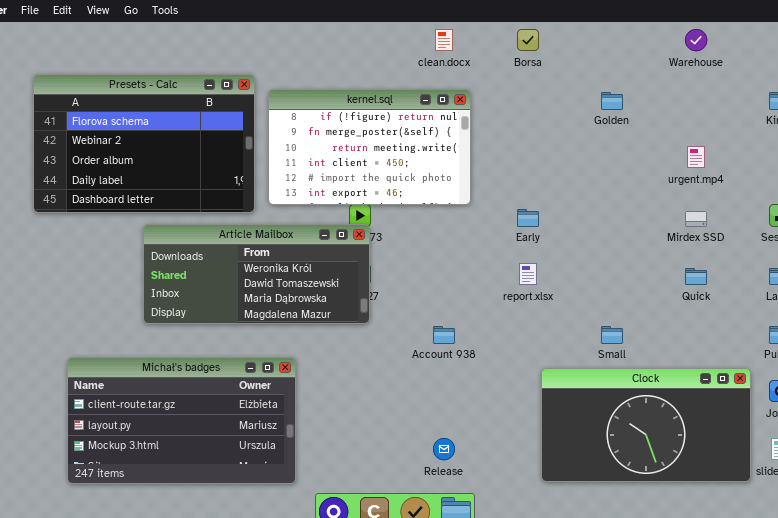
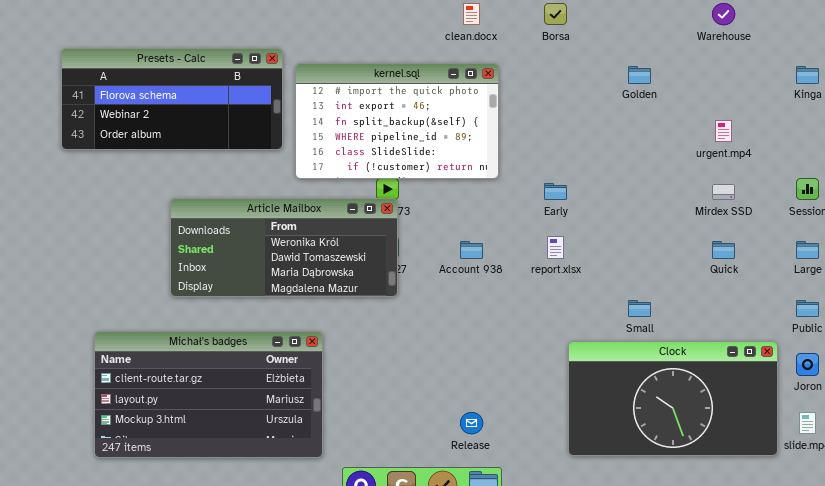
Presets - Calc: [33,74,255,213] -> [61,48,283,150], resized
kernel.sql: [268,89,471,205] -> [295,63,499,179], scrolled down 4 rows
Account 938: [433,326,455,344] -> [460,241,483,259], moved

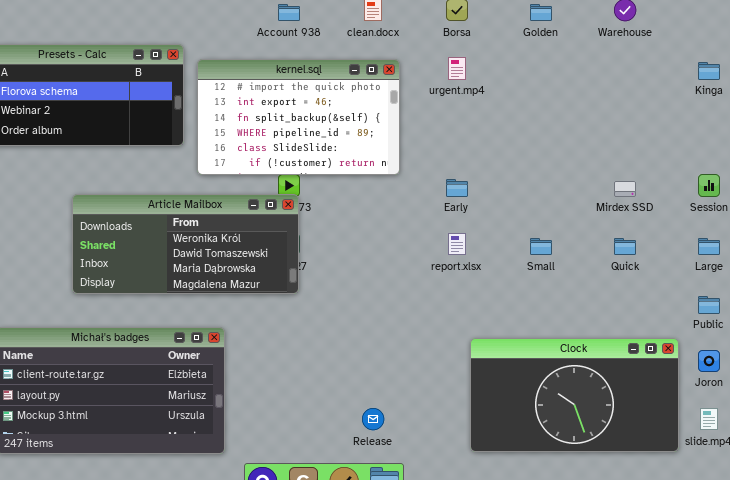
Golden: [628,66,651,84] -> [530,4,552,21], moved
urgent.mp4: [715,120,732,142] -> [448,57,466,80], moved
Account 938: [460,241,483,259] -> [278,4,300,21], moved
Small: [628,300,651,317] -> [530,238,552,255], moved

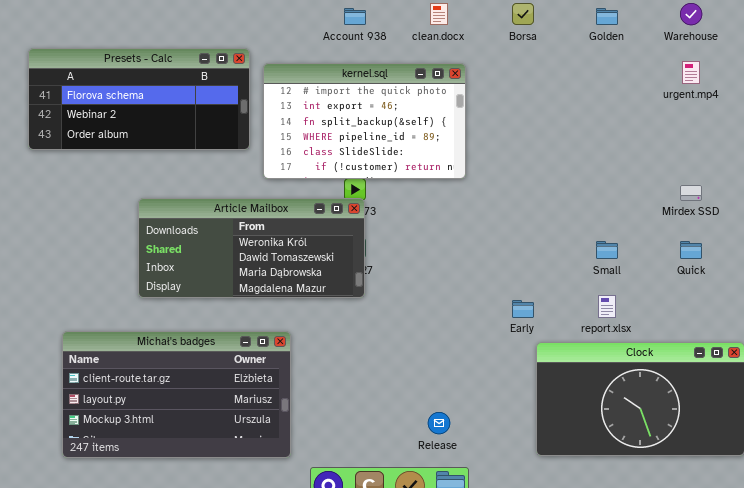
urgent.mp4: [448,57,466,80] -> [682,61,700,84], moved
Early: [446,179,468,197] -> [512,300,534,318], moved
report.xlsx: [448,233,466,255] -> [598,295,616,318], moved

